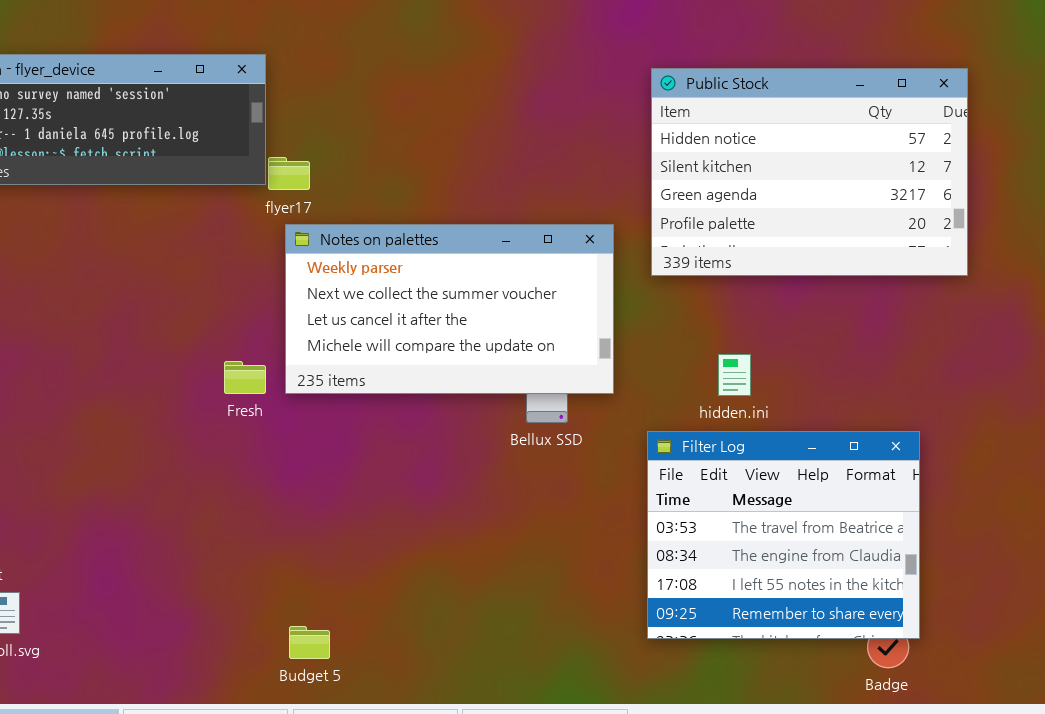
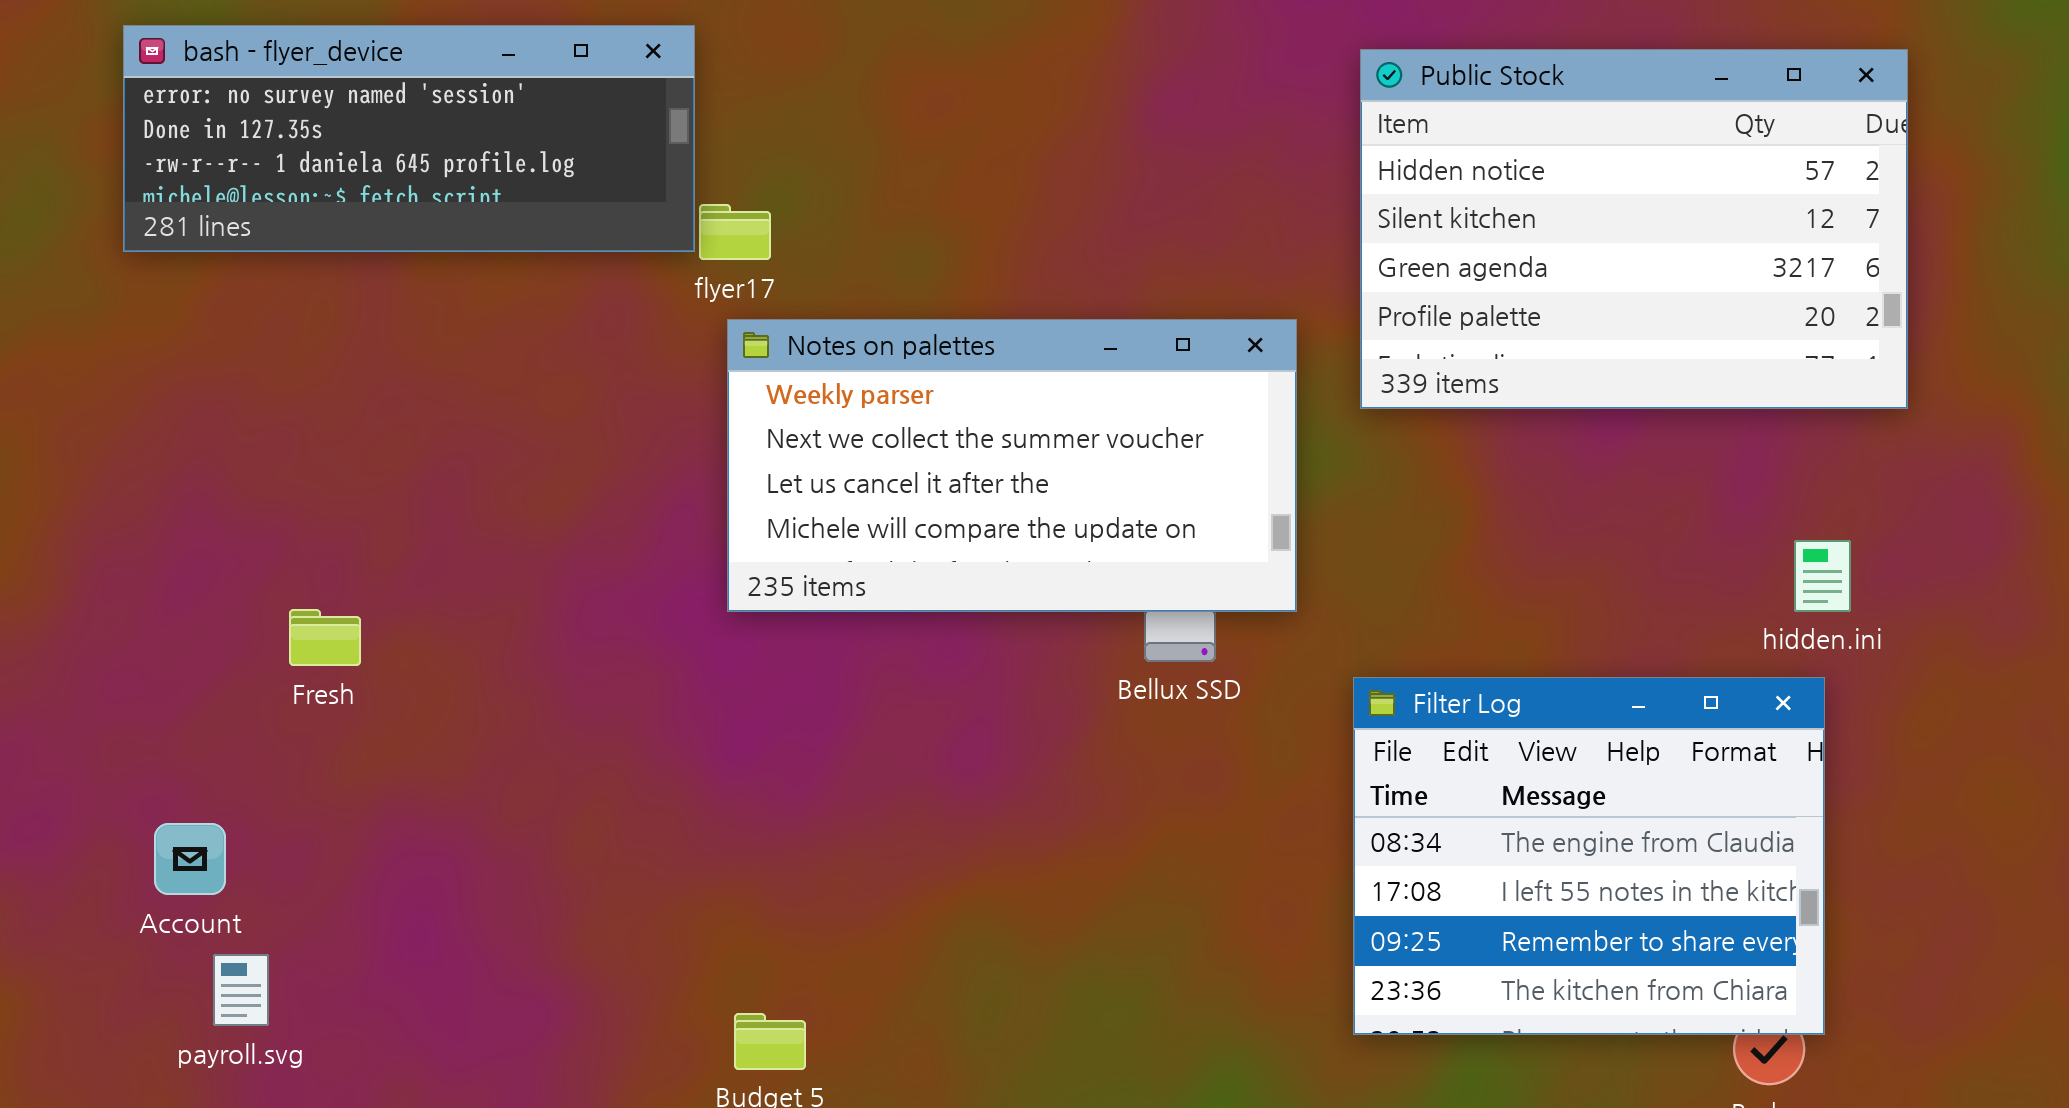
hidden.ini: [718,354,751,396] -> [1794,540,1851,612], moved
Fresh: [224,361,266,394] -> [289,609,361,666], moved
Filter Log: [647,431,920,639] -> [1353,677,1825,1035], scrolled down 1 row

